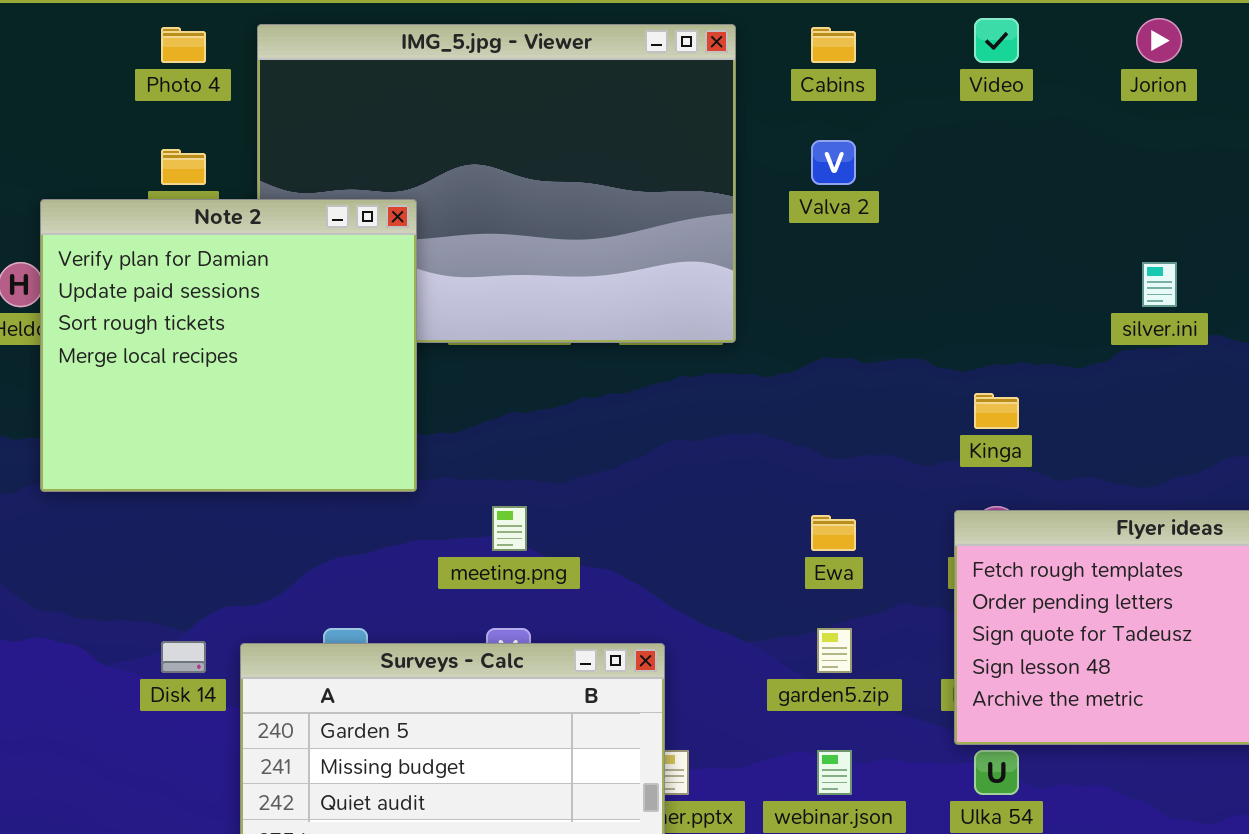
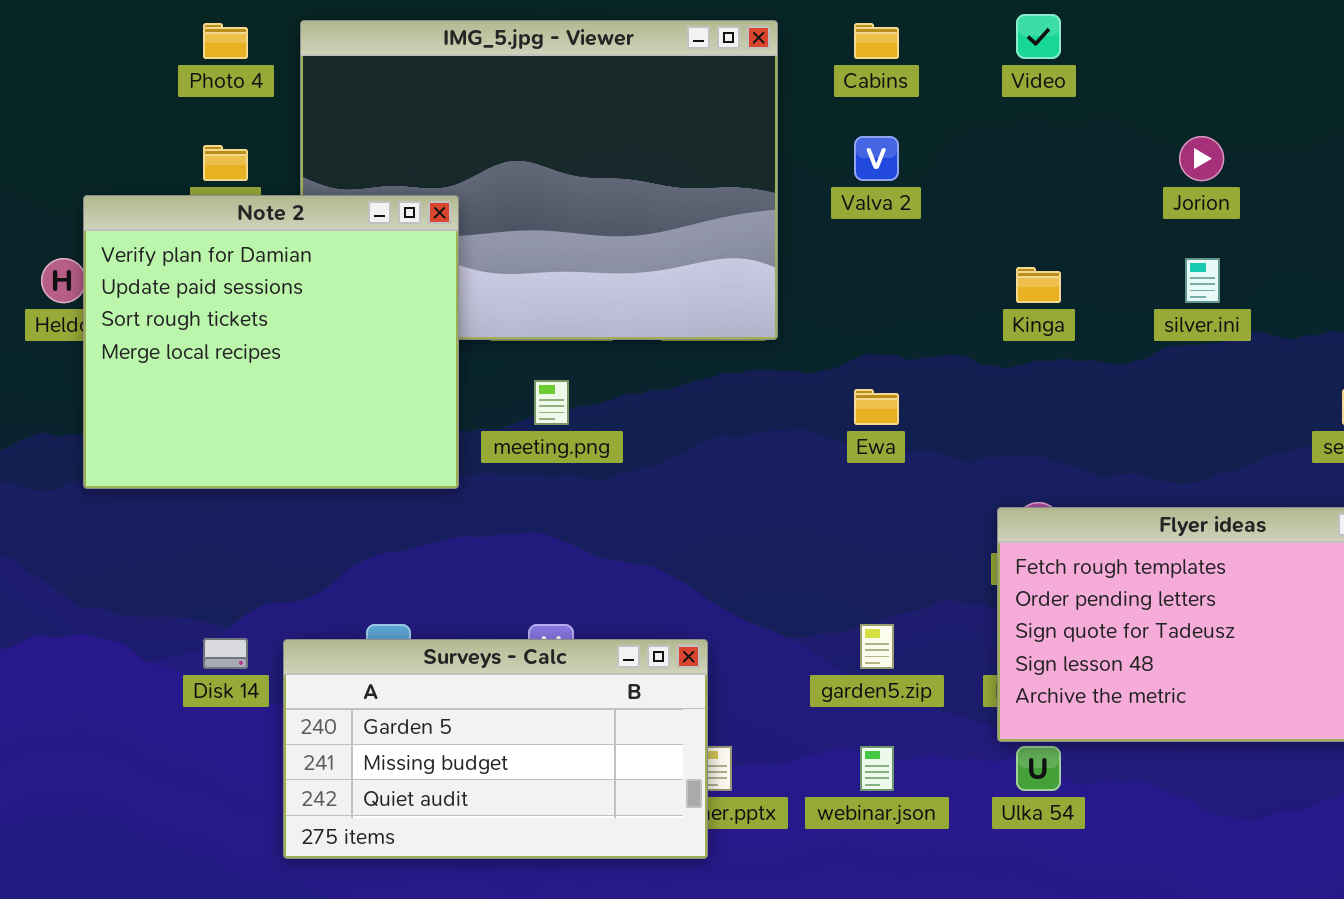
Jorion: [1136,18,1182,63] -> [1179,136,1224,181], moved
Kinga: [974,393,1019,429] -> [1016,267,1061,303], moved
meeting.png: [492,506,527,551] -> [534,380,569,425], moved
Ewa: [811,515,856,551] -> [854,389,899,425], moved

